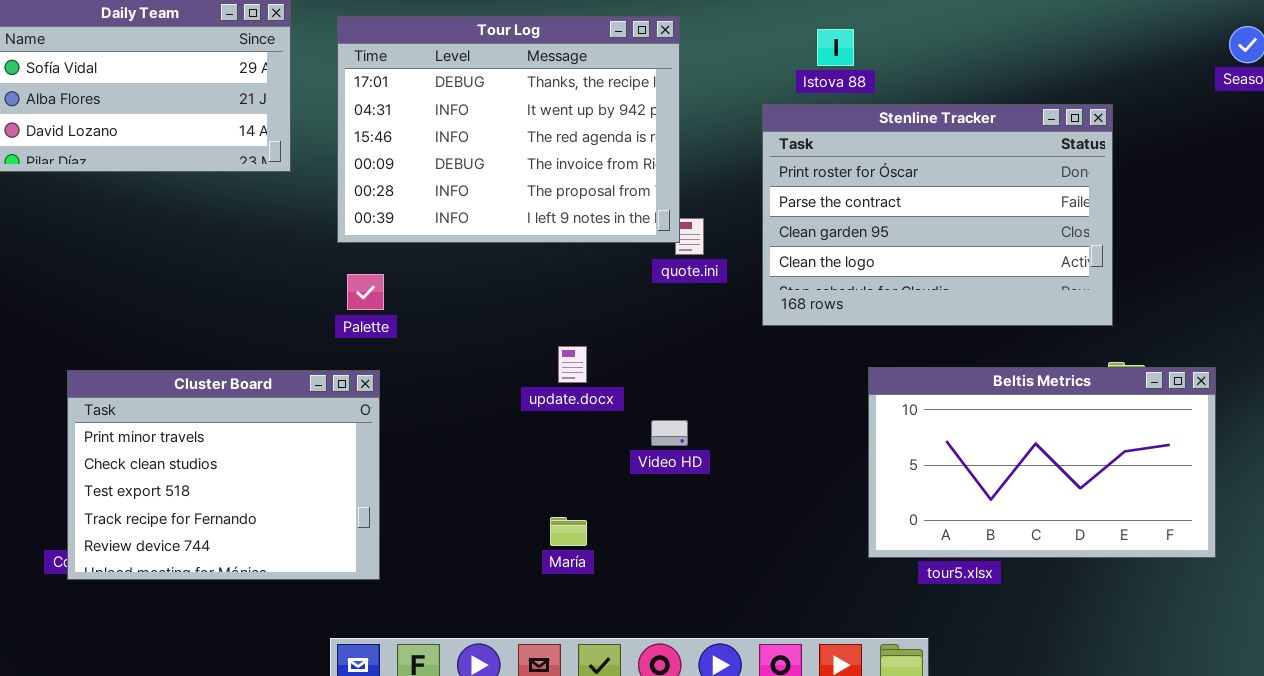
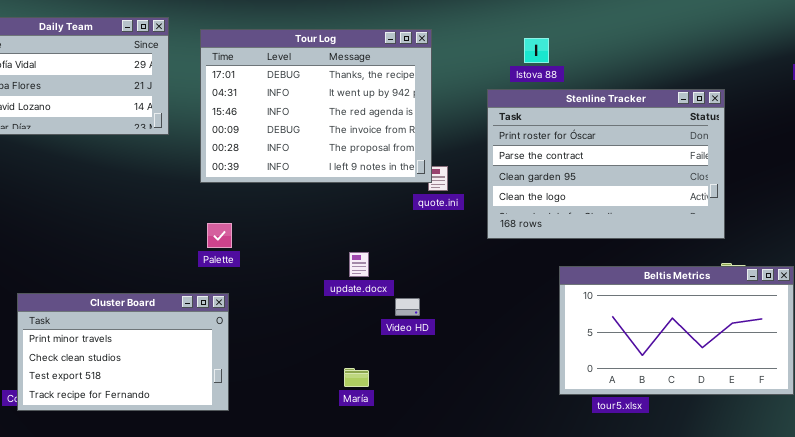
Palette: [347,274,384,310] -> [207,223,232,248], moved
Cluster Board: [67,370,380,580] -> [17,293,229,411], resized
Video HD: [651,420,688,446] -> [395,298,420,316], moved

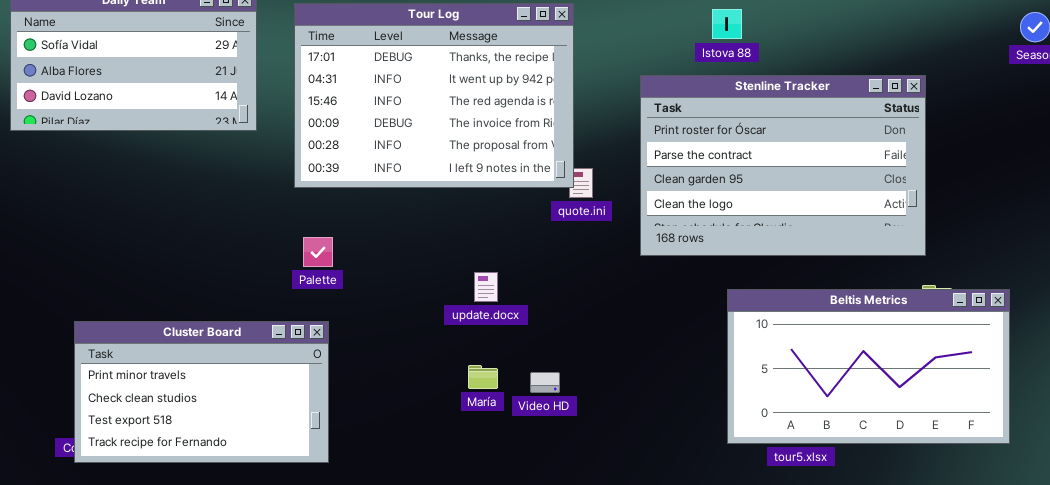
Istova 88: [524,38,549,63] -> [712,9,742,39], moved
Video HD: [395,298,420,316] -> [530,372,560,393], moved
María: [344,368,369,387] -> [468,365,498,389], moved

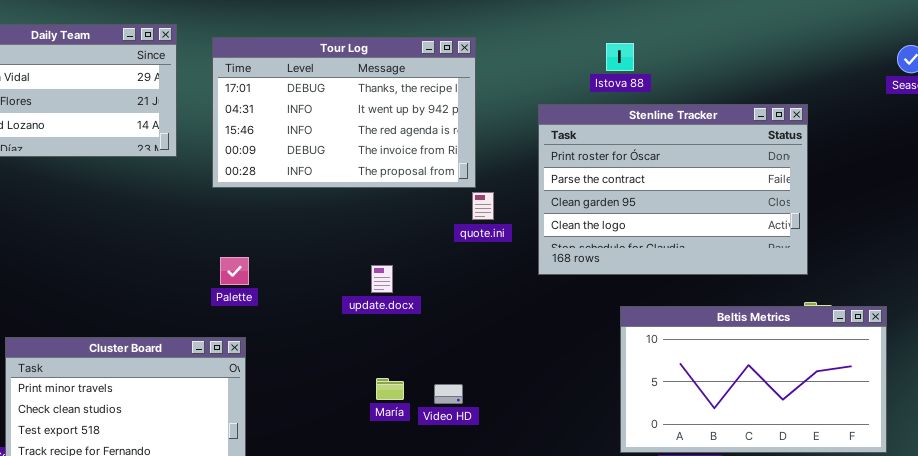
Tour Log: [294,3,574,188] -> [212,37,476,188], resized
update.docx: [474,272,498,302] -> [371,265,393,293], moved

